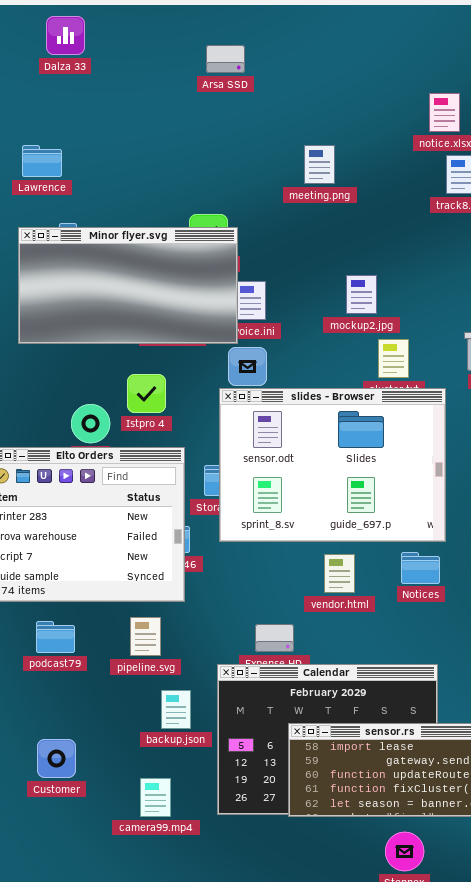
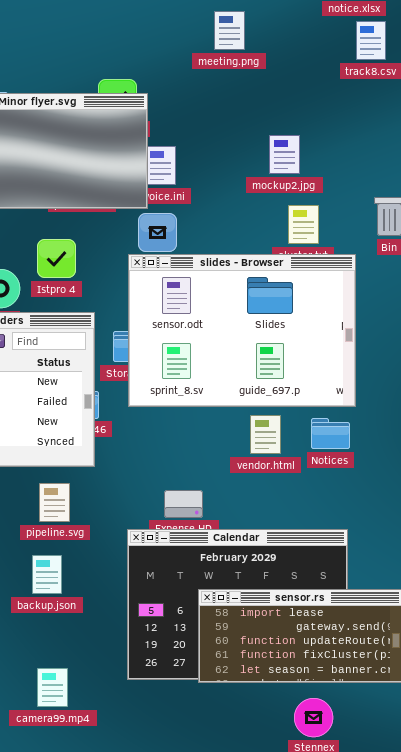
mockup2.jpg: [346,275,377,314] -> [269,135,300,174], moved
vendor.html: [324,554,355,593] -> [250,415,281,454], moved
backup.json: [161,690,191,729] -> [32,555,62,594], moved
camera99.mp4: [140,778,171,817] -> [37,668,68,707], moved

